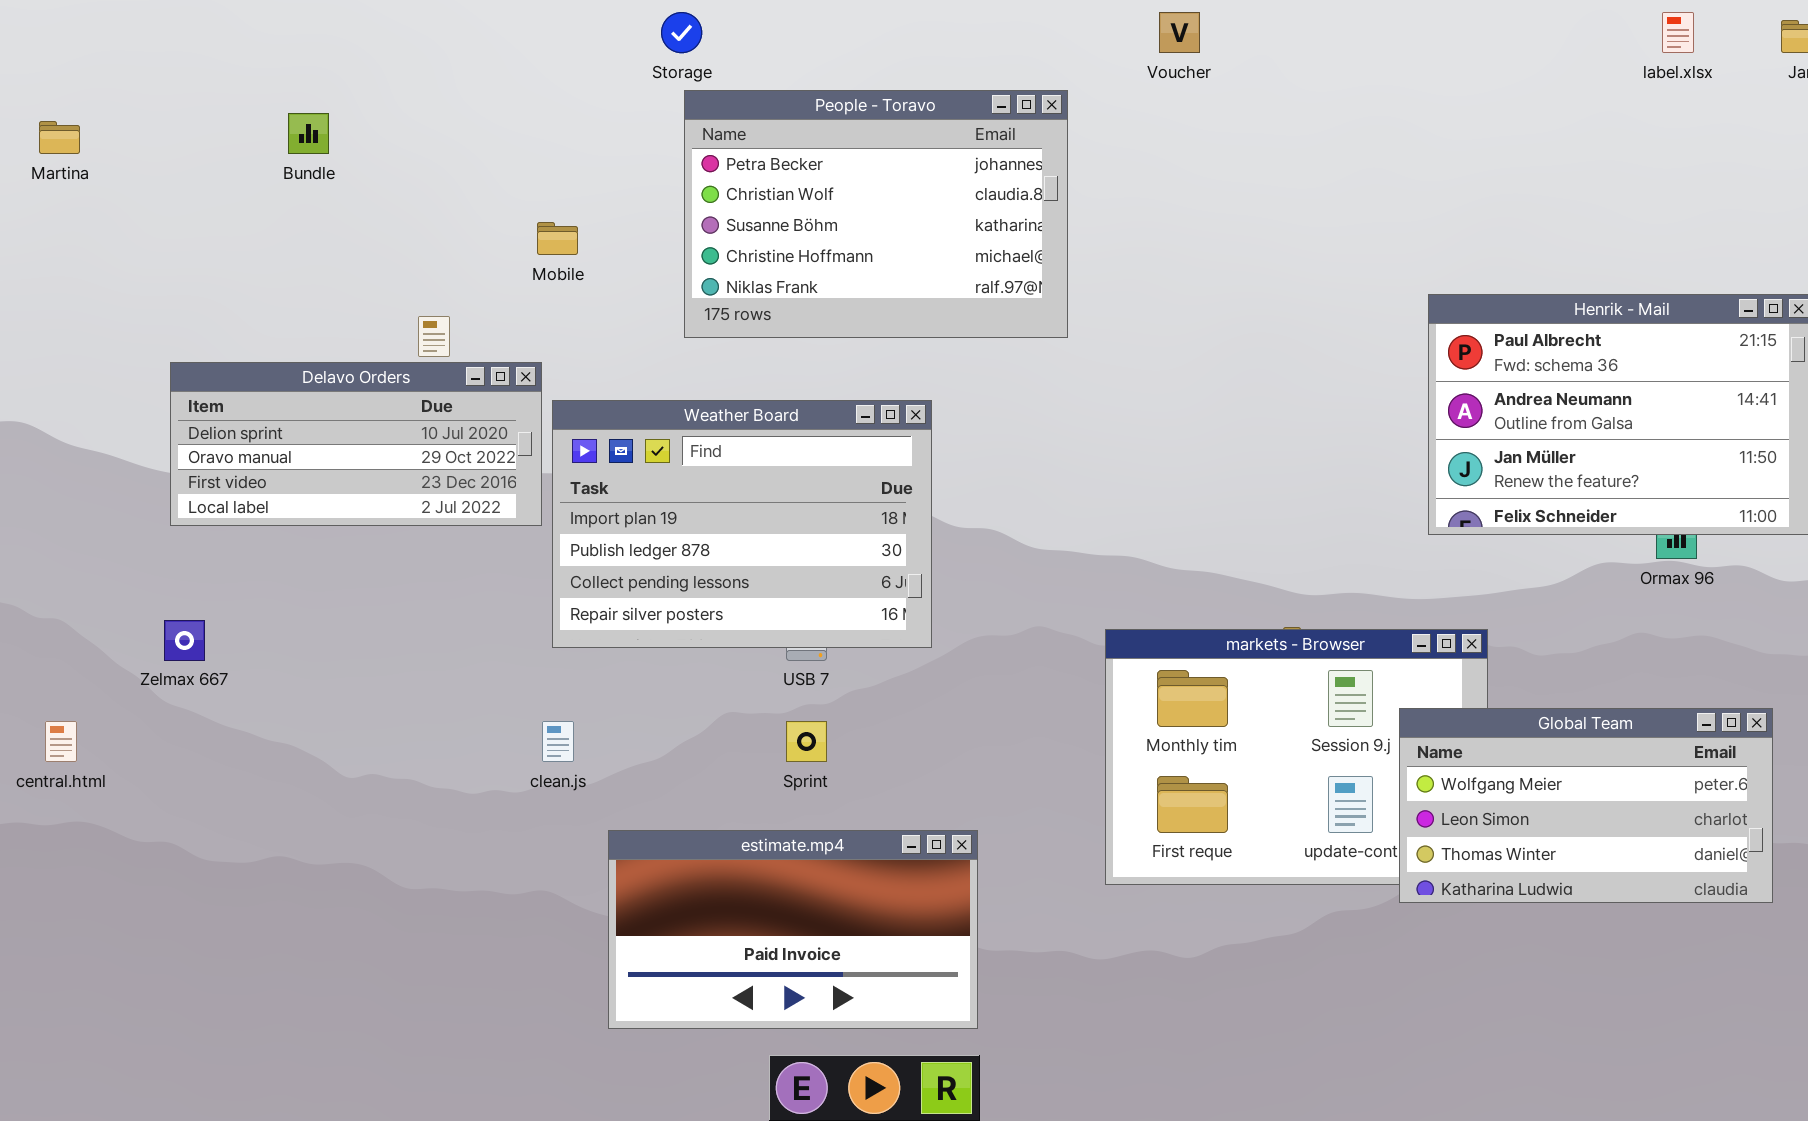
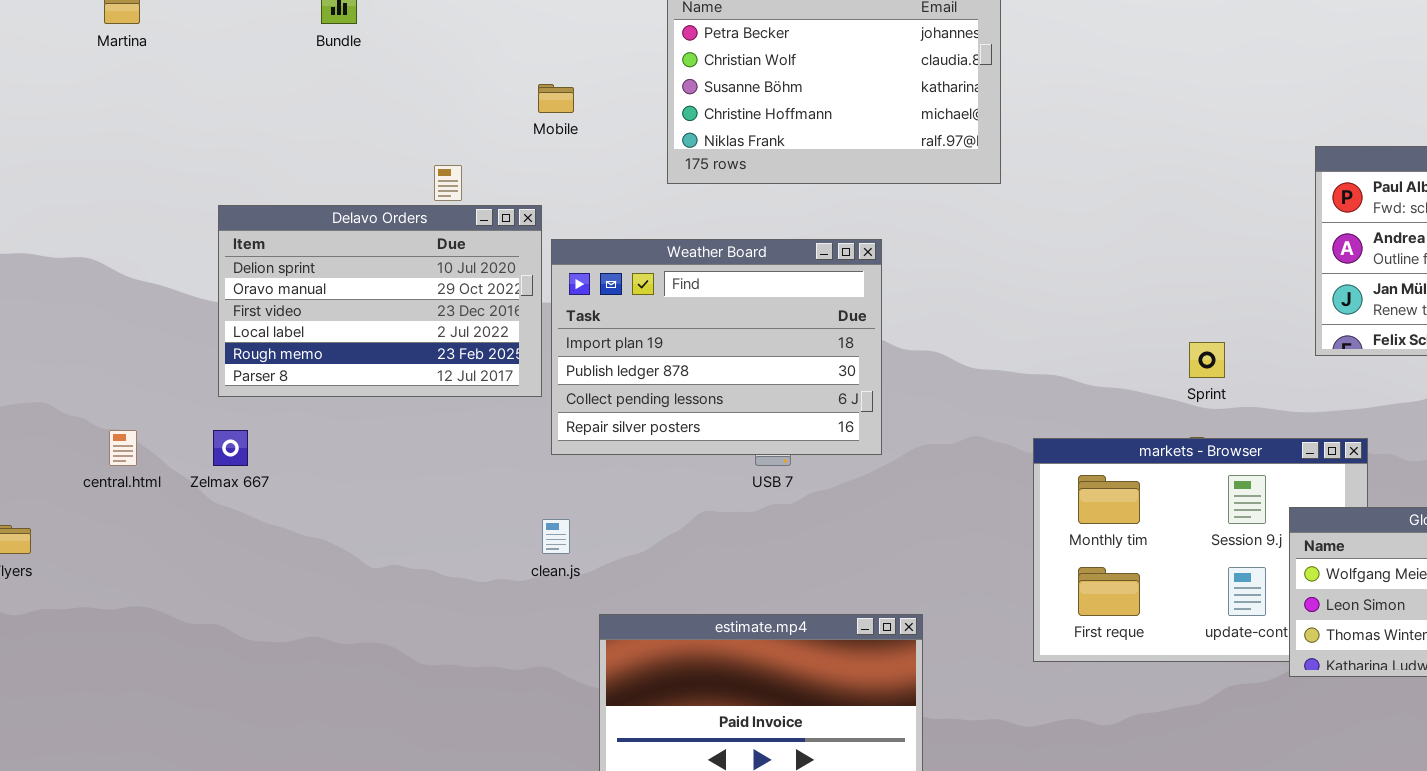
Delavo Orders: [170,362,542,526] -> [218,205,542,397], resized
central.html: [45,721,77,762] -> [109,430,137,466], moved
Sprint: [786,721,827,762] -> [1189,342,1225,378], moved

